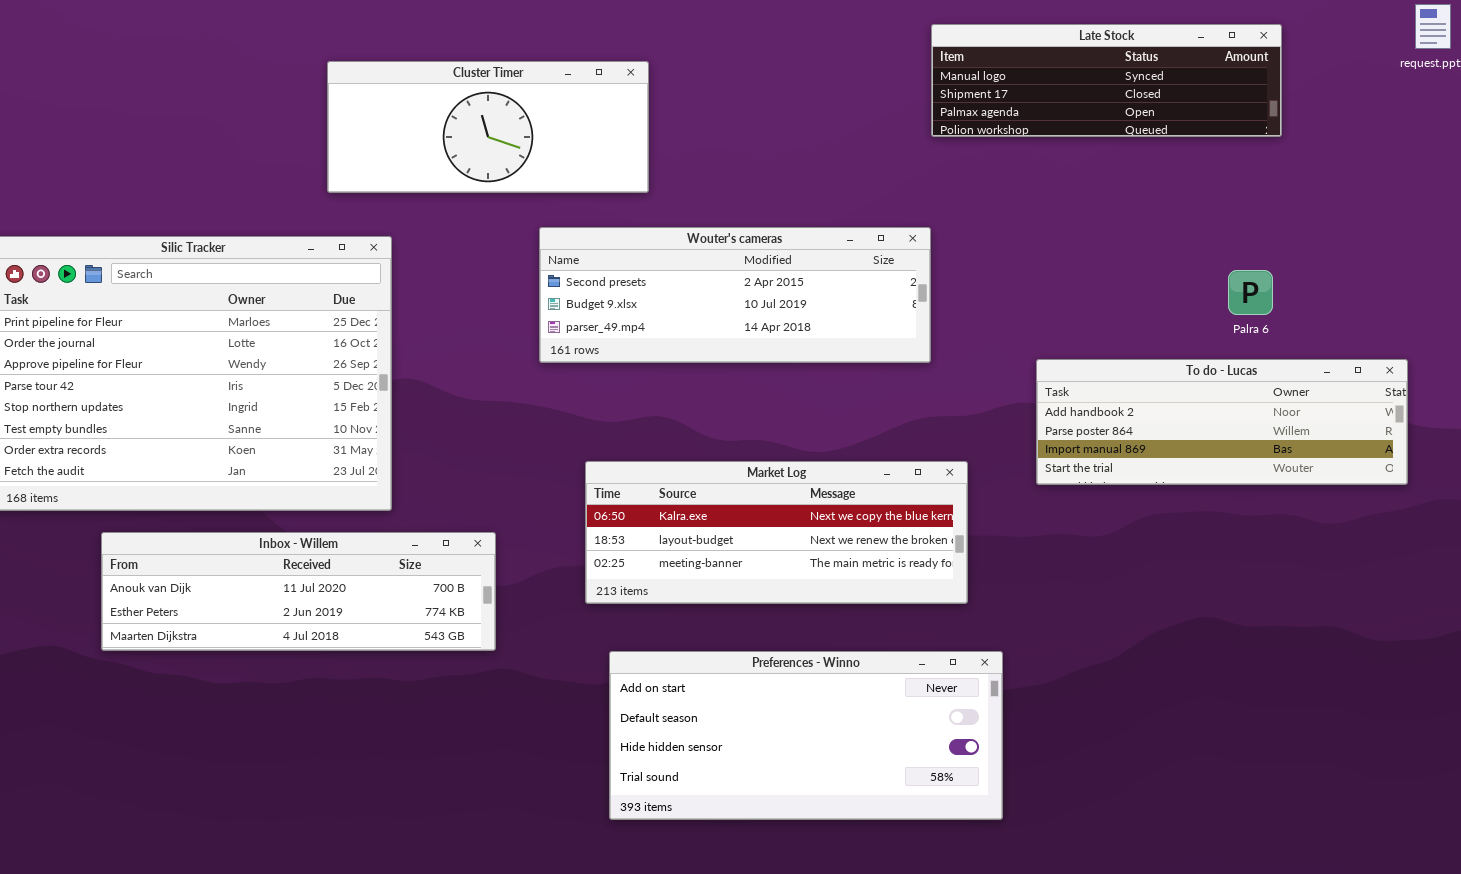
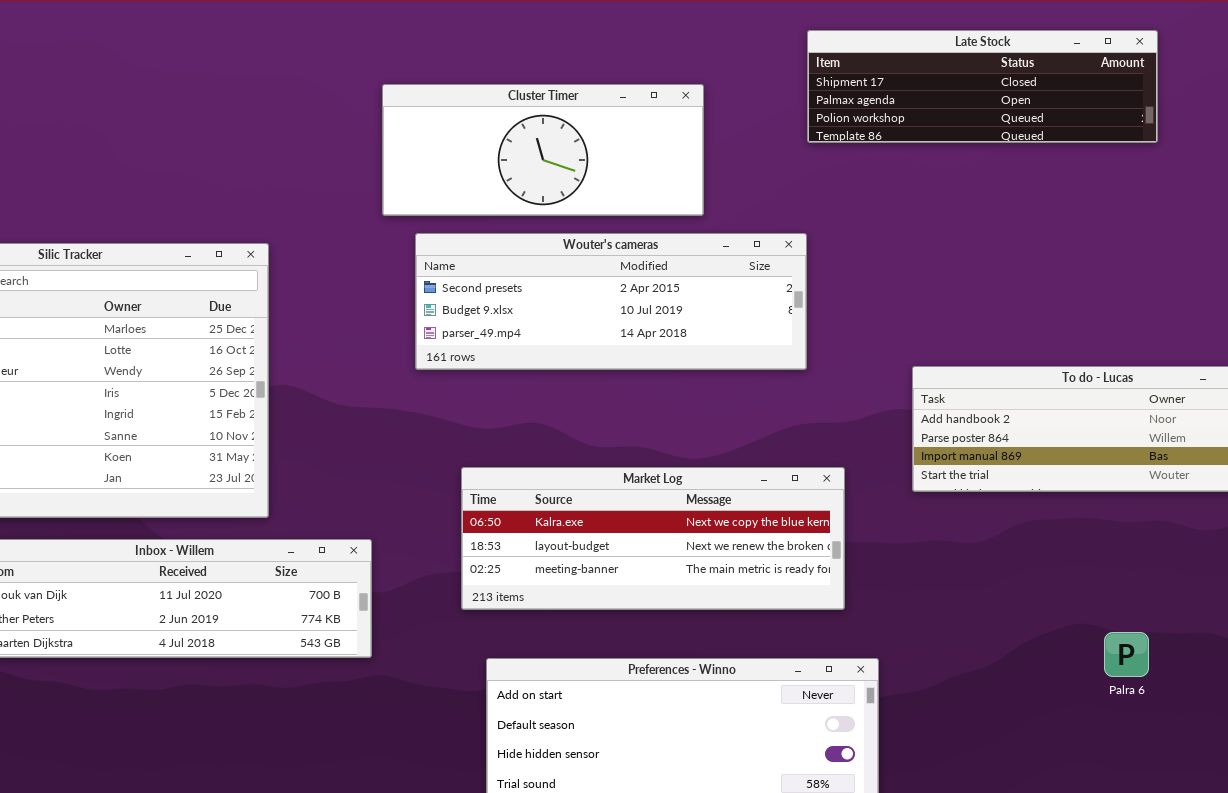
Late Stock: [931,24,1282,137] -> [807,30,1158,143], scrolled down 1 row
Cluster Timer: [327,61,649,193] -> [382,84,704,216], moved
Palra 6: [1228,270,1273,315] -> [1104,632,1149,677], moved

